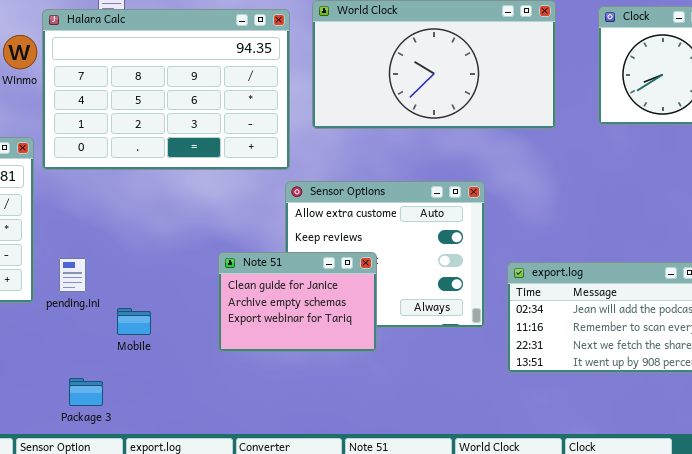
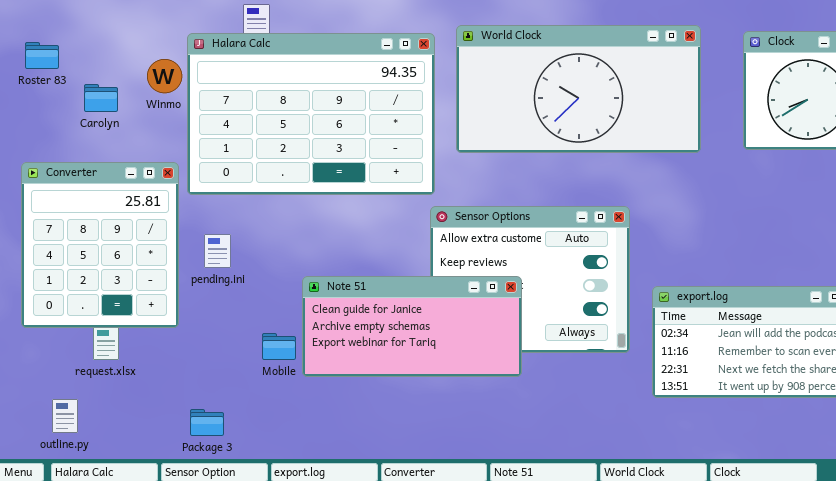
Note 51: [218,252,377,352] -> [302,276,522,377], resized
pending.ini: [59,258,86,292] -> [204,234,231,268], moved
Package 3: [69,378,103,406] -> [190,409,224,436], moved

